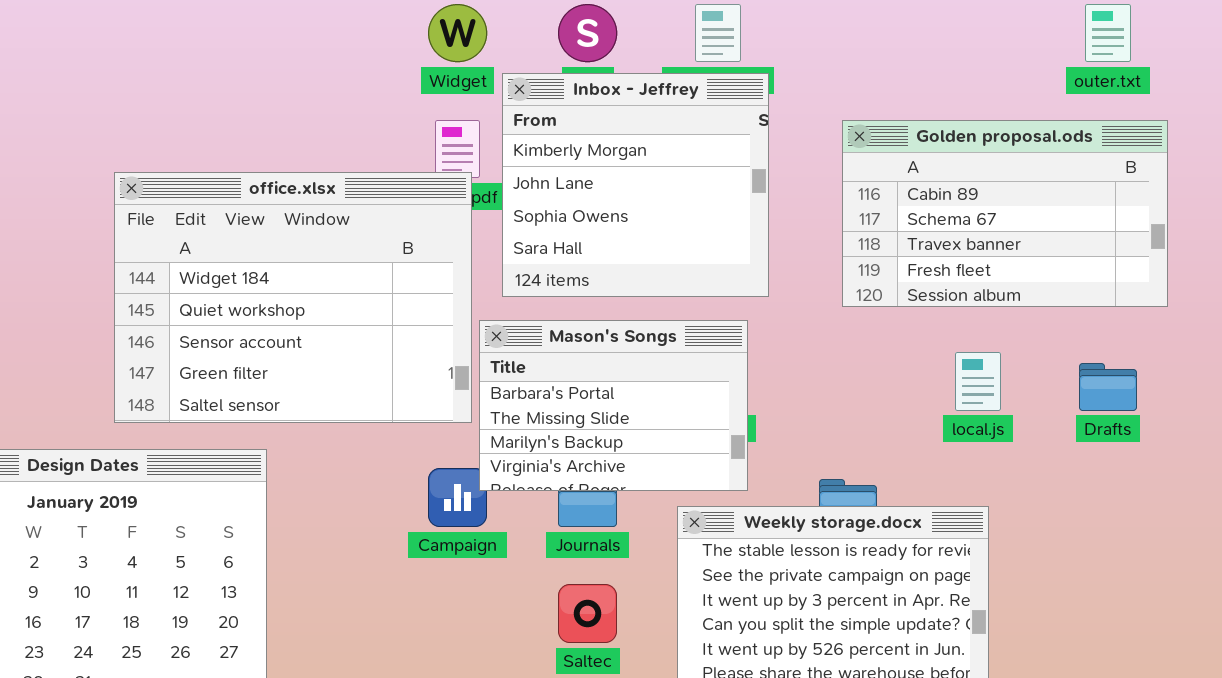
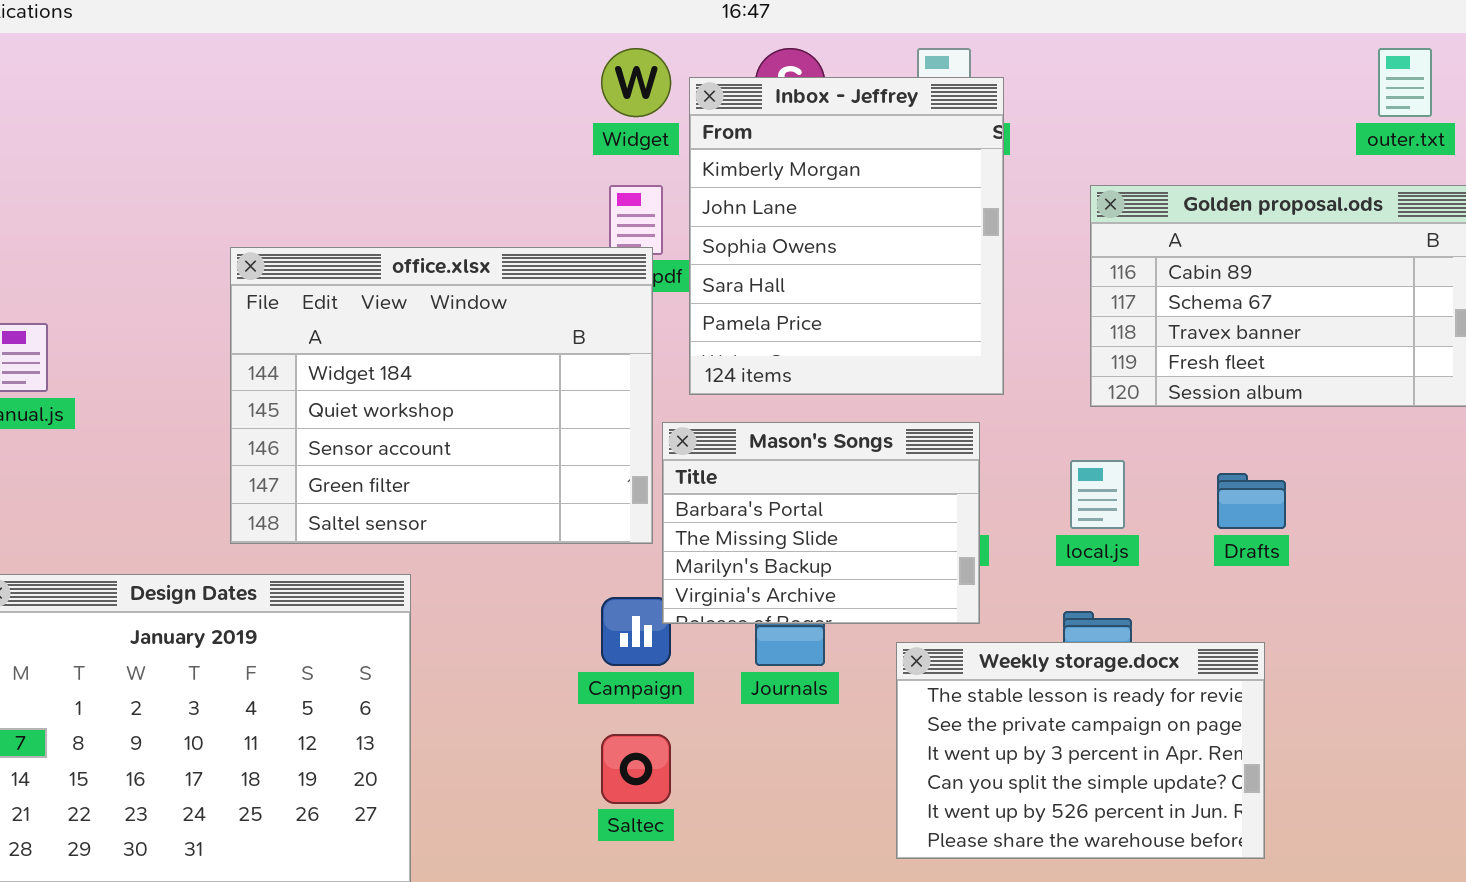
Inbox - Jeffrey: [502,73,769,297] -> [689,77,1004,395], resized
local.js: [955,352,1001,411] -> [1070,460,1125,529], moved
Drafts: [1079,363,1137,411] -> [1217,473,1286,529], moved
Saltec: [558,584,617,643] -> [601,734,671,804], moved

